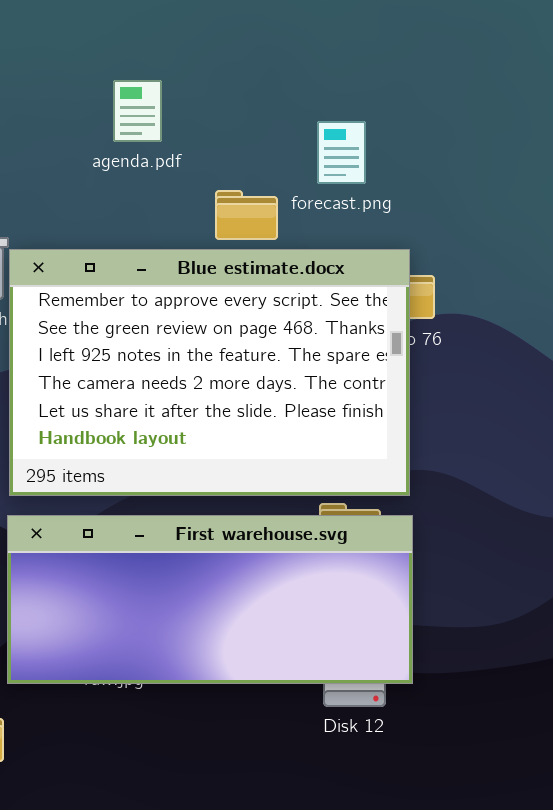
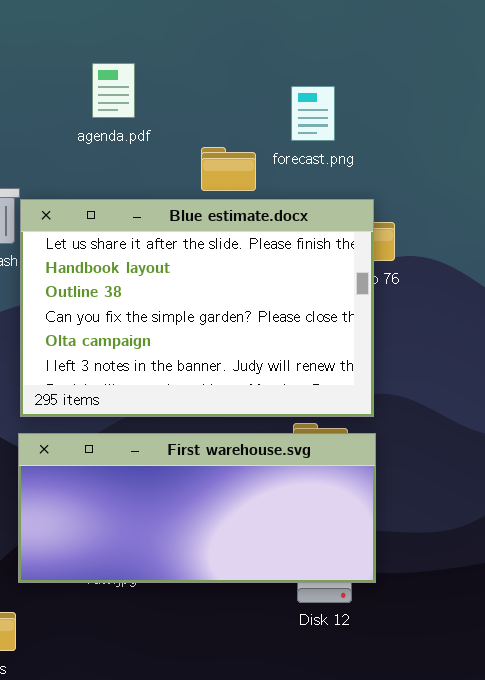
agenda.pdf: [113,80,162,142] -> [92,63,135,118], moved
Blue estimate.docx: [9,249,410,496] -> [20,199,374,417], scrolled down 4 rows

